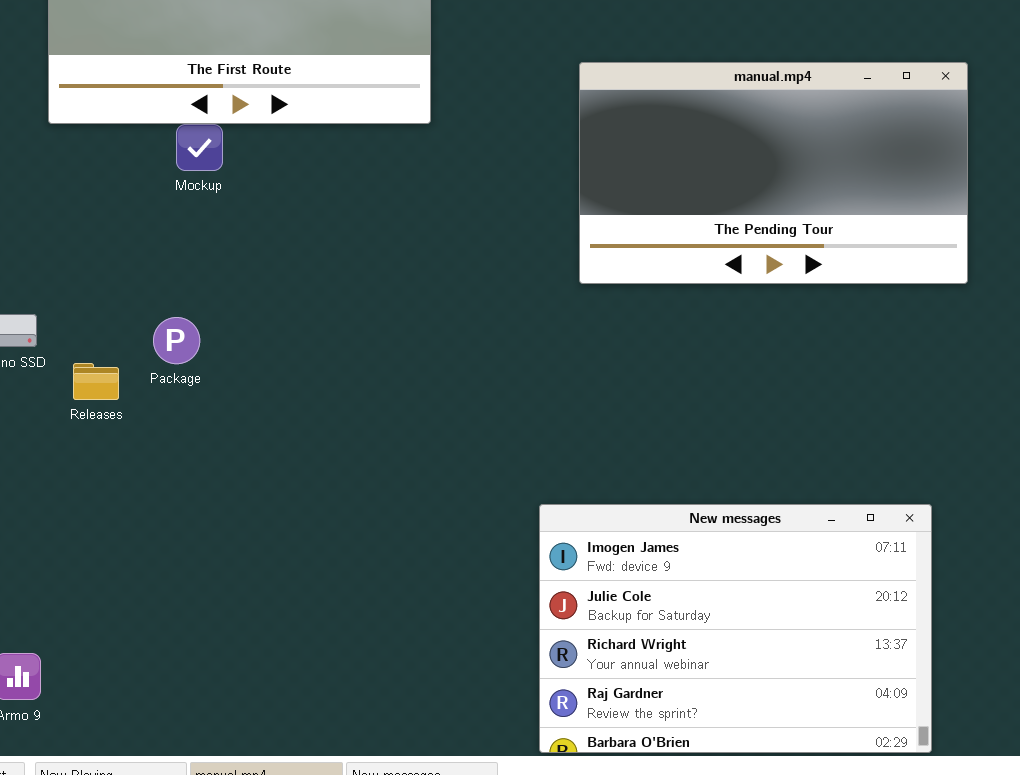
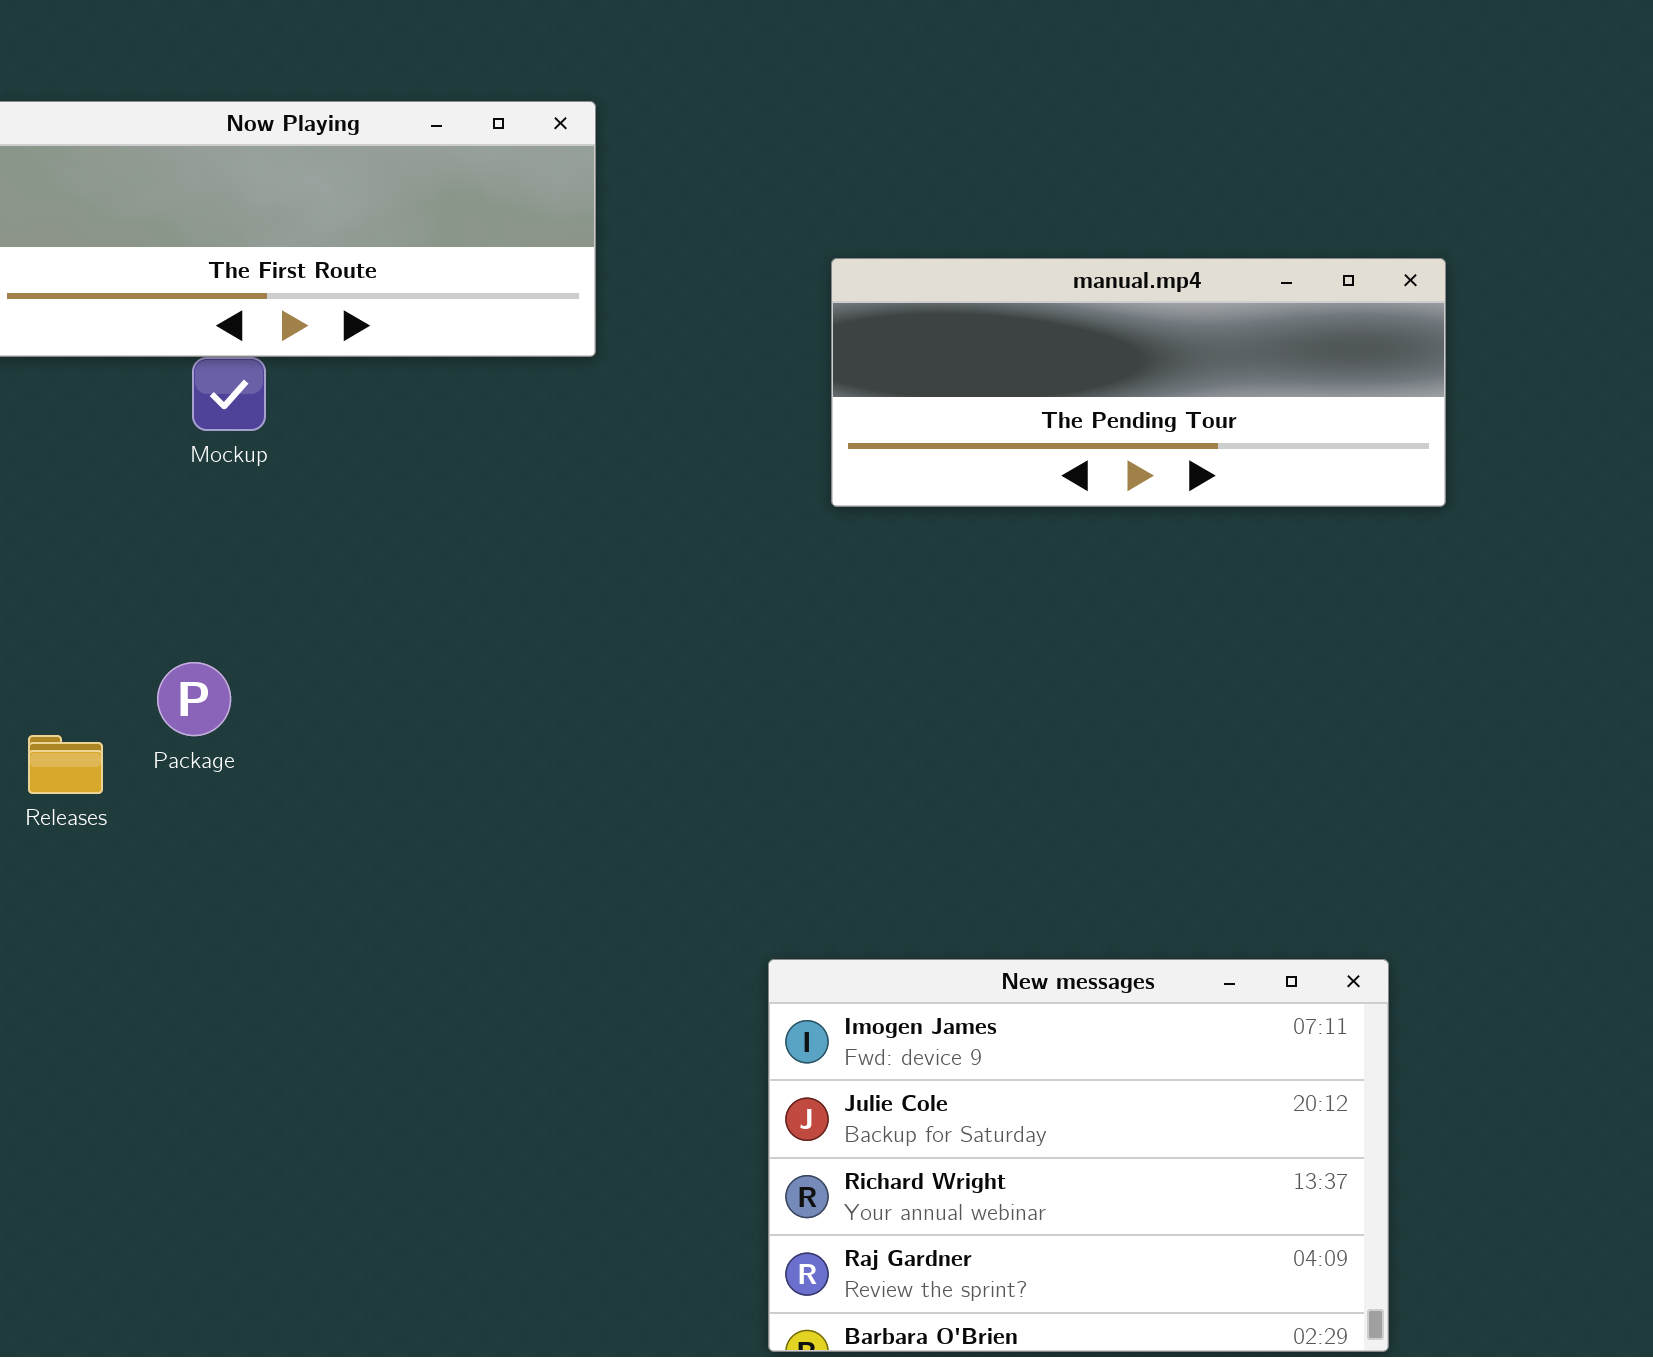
manual.mp4: [579,62,968,284] -> [831,258,1446,507], resized

